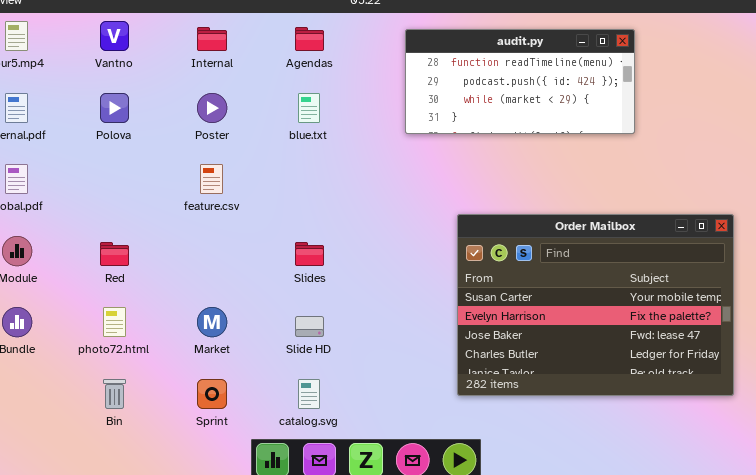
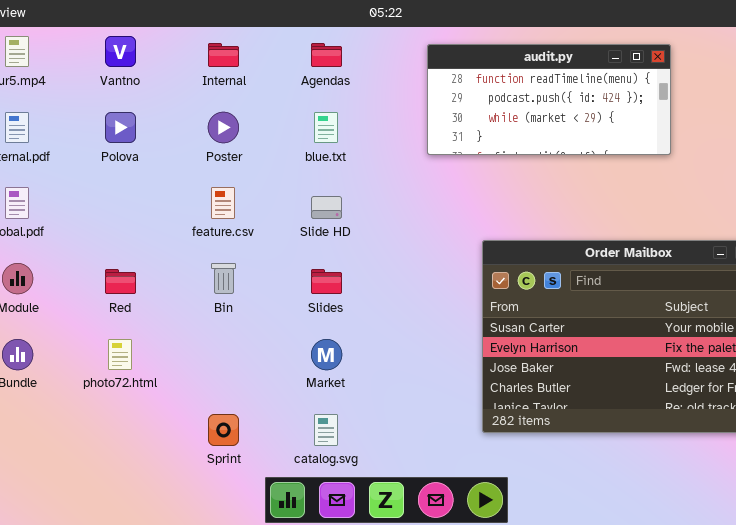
Market: [197,307,227,337] -> [311,339,342,370], moved
Slide HD: [295,316,324,337] -> [311,196,342,219], moved
Bin: [103,379,126,409] -> [211,263,236,294], moved

